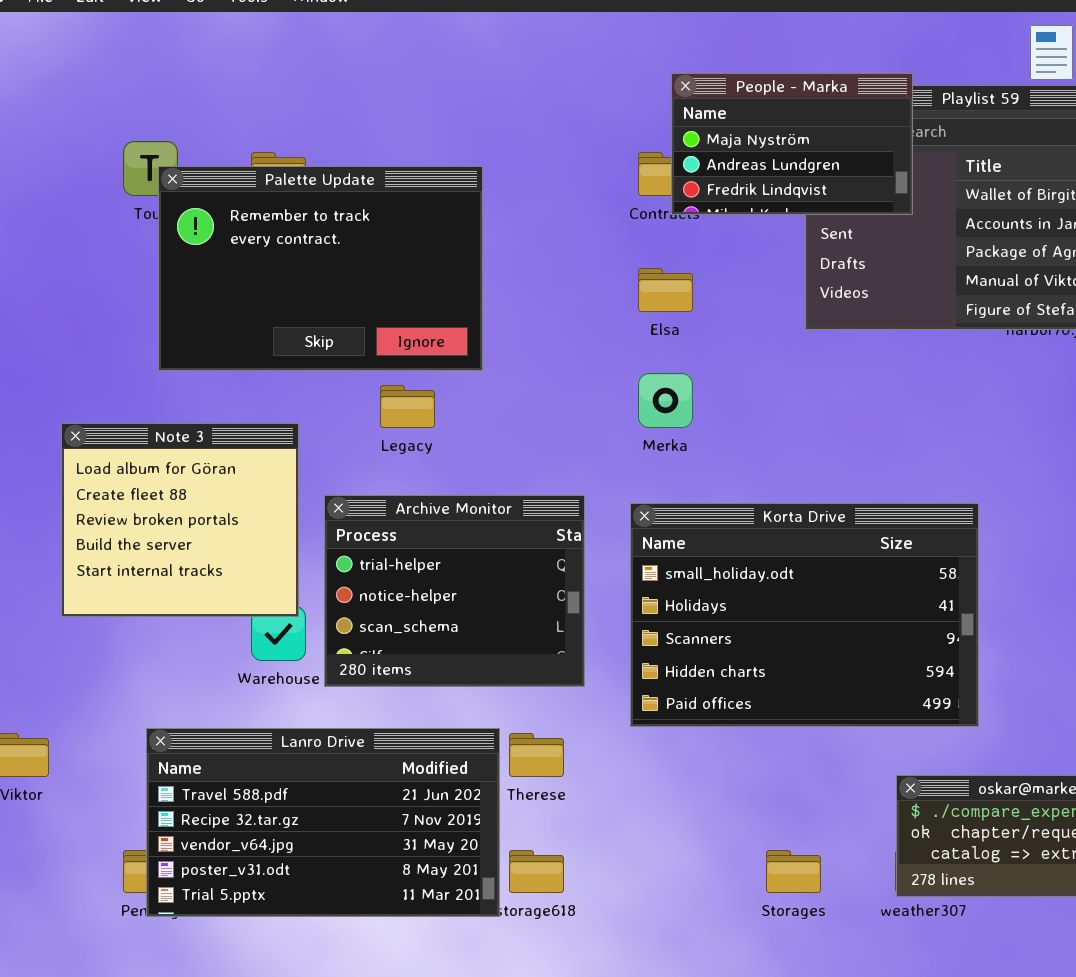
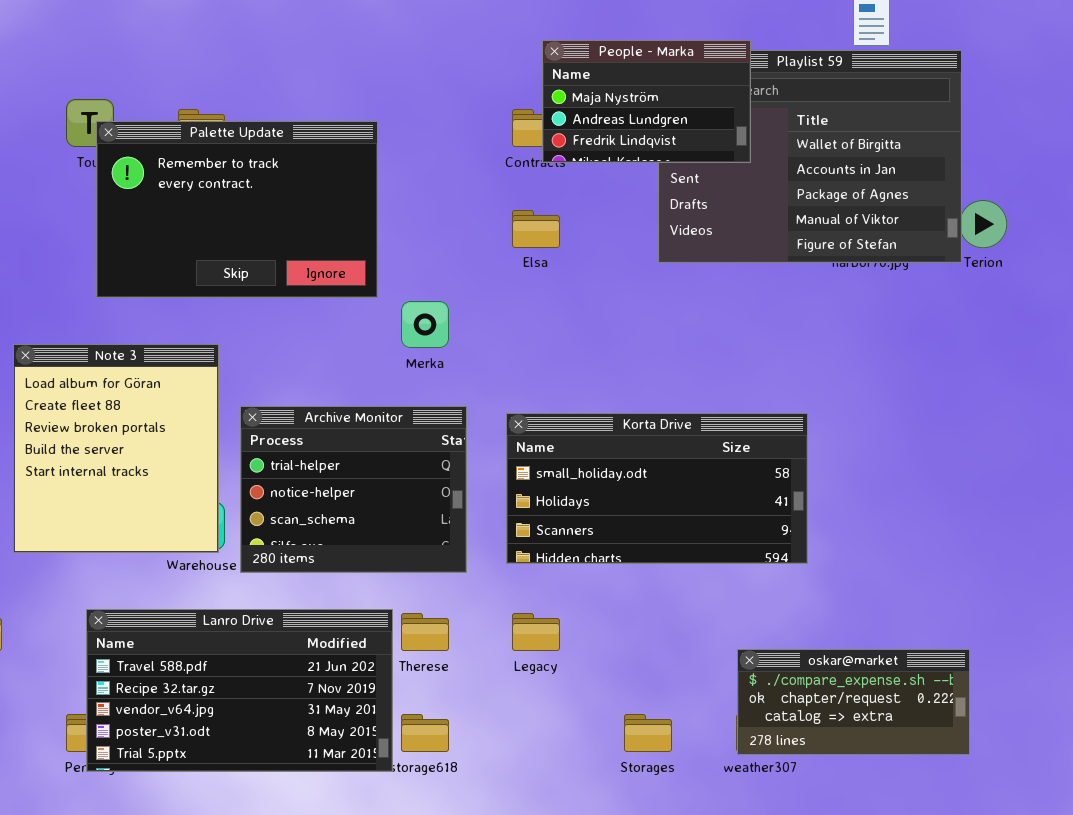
Merka: [638,373,693,428] -> [401,301,449,348], moved
Legacy: [380,385,435,428] -> [512,613,560,651], moved
Note 3: [61,423,299,617] -> [13,344,219,553], resized
Korta Drive: [630,503,979,727] -> [506,413,808,564], resized

